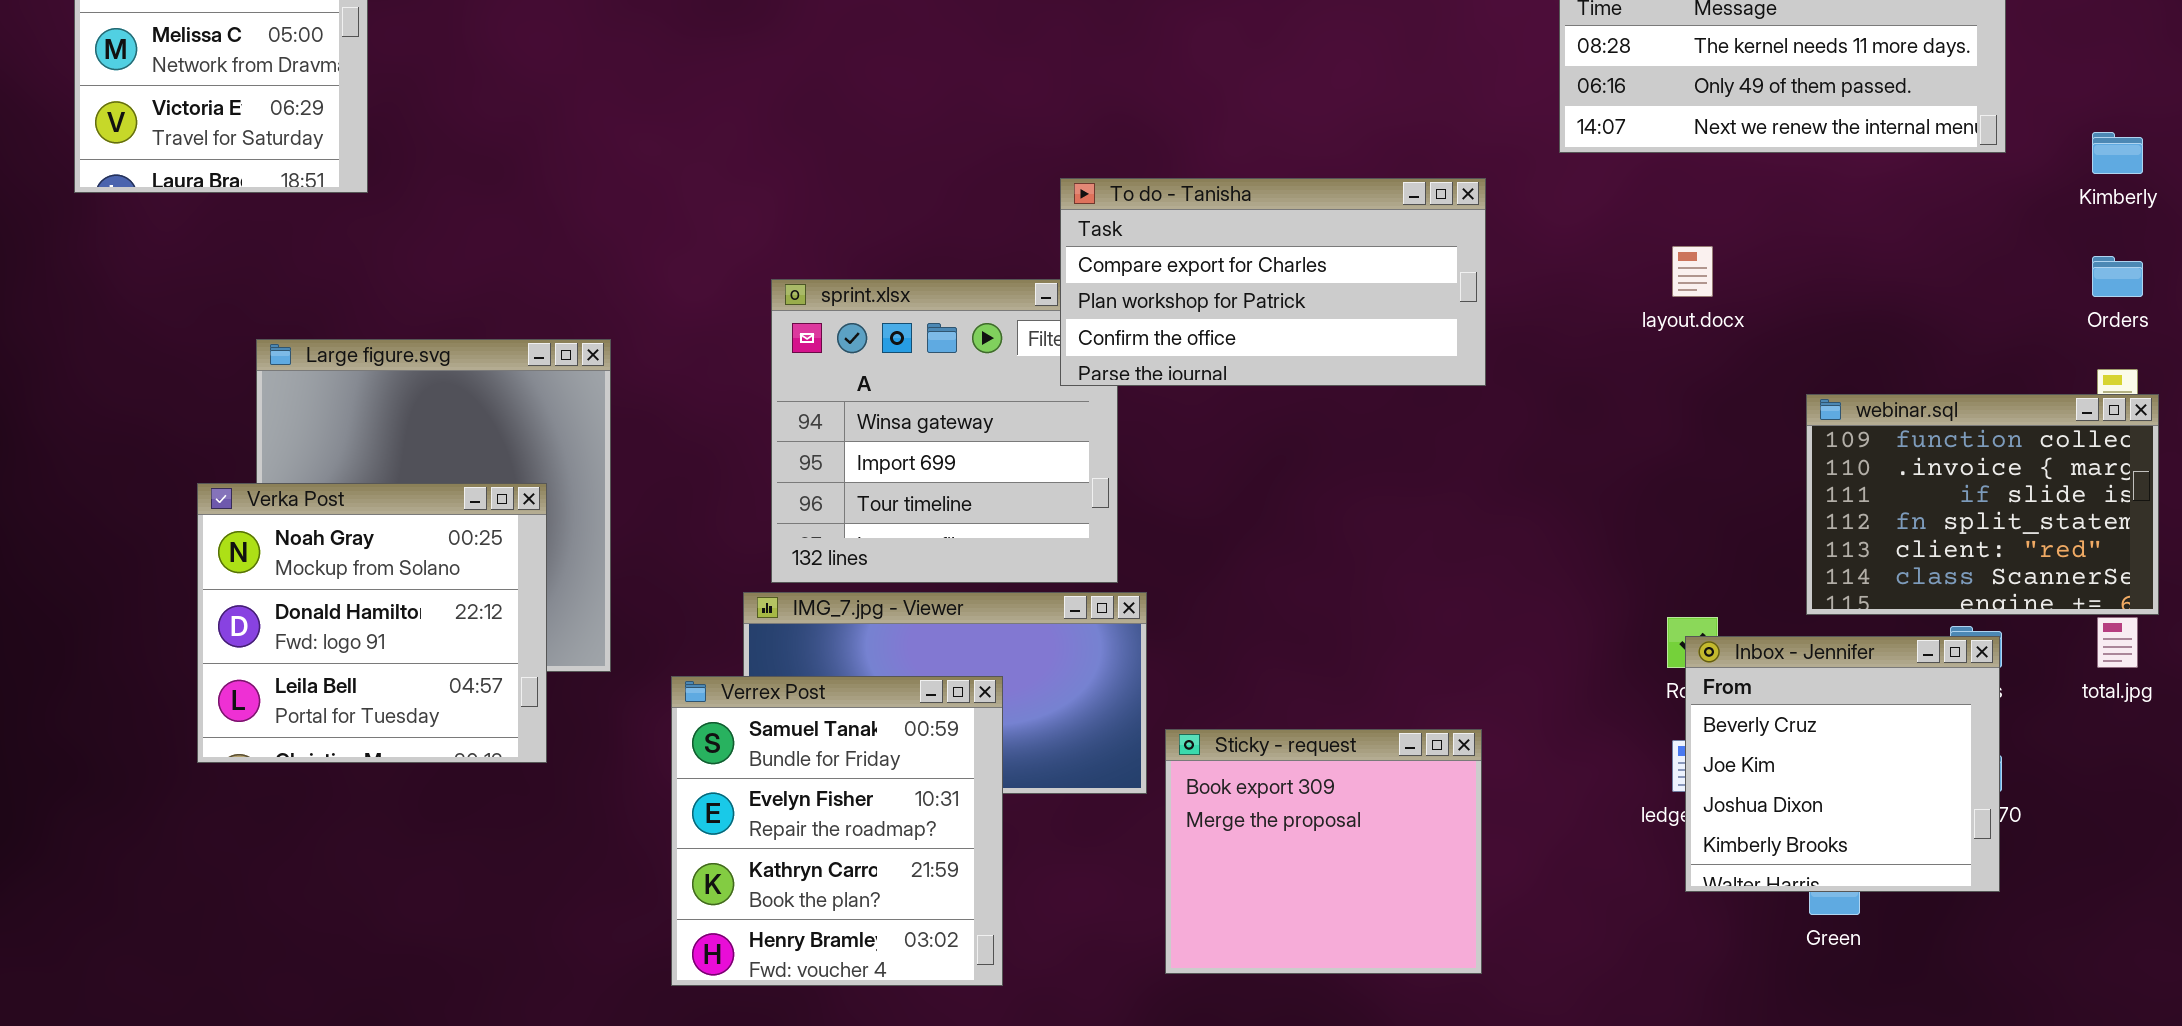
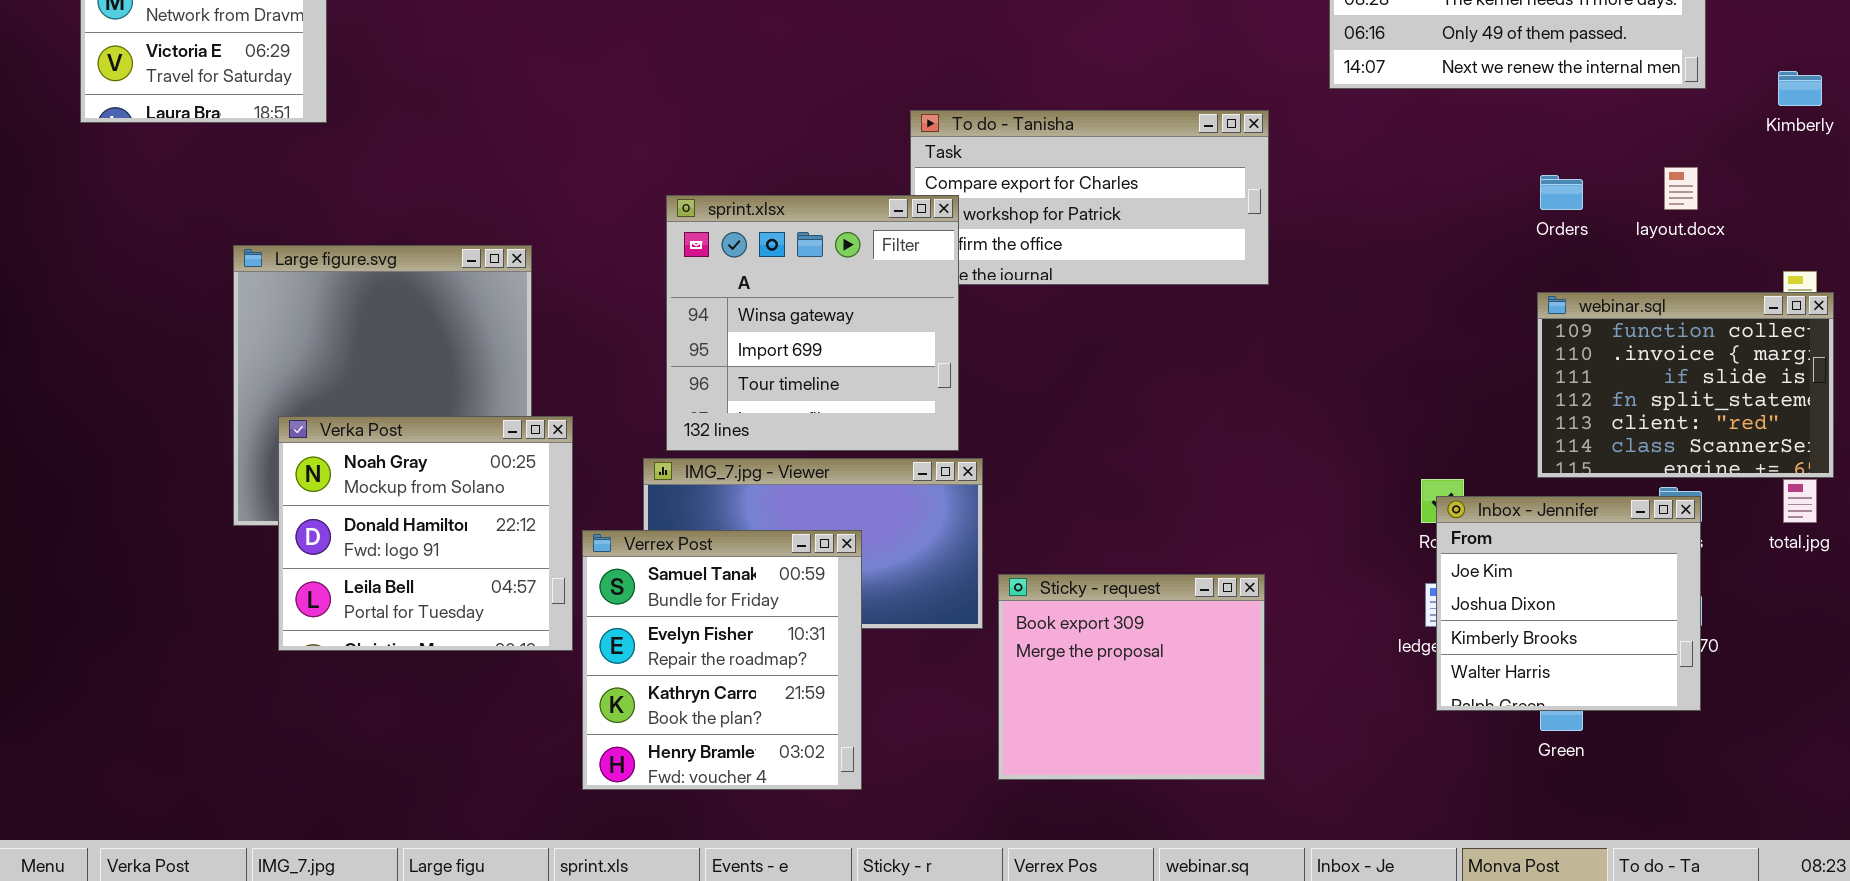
layout.docx: [1672,246,1713,297] -> [1664,167,1698,210], moved
Orders: [2092,256,2143,297] -> [1540,175,1583,210], moved
sprint.xlsx: [771,279,1118,583] -> [666,195,959,451], raised
Verka Post: [197,483,547,763] -> [278,416,573,651], moved
Inbox - Jennifer: [1685,636,2000,892] -> [1436,496,1701,711], scrolled down 1 row

